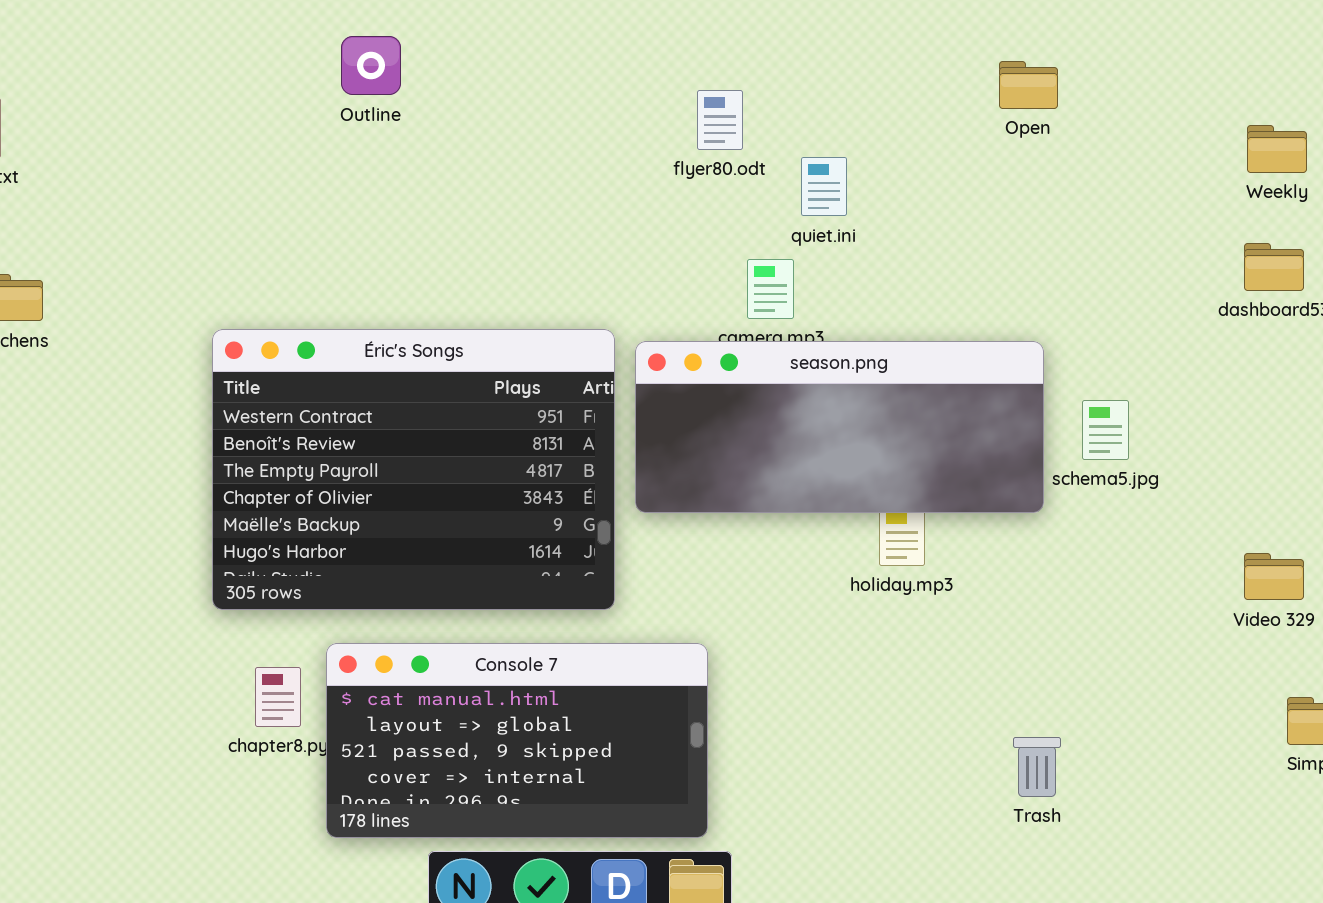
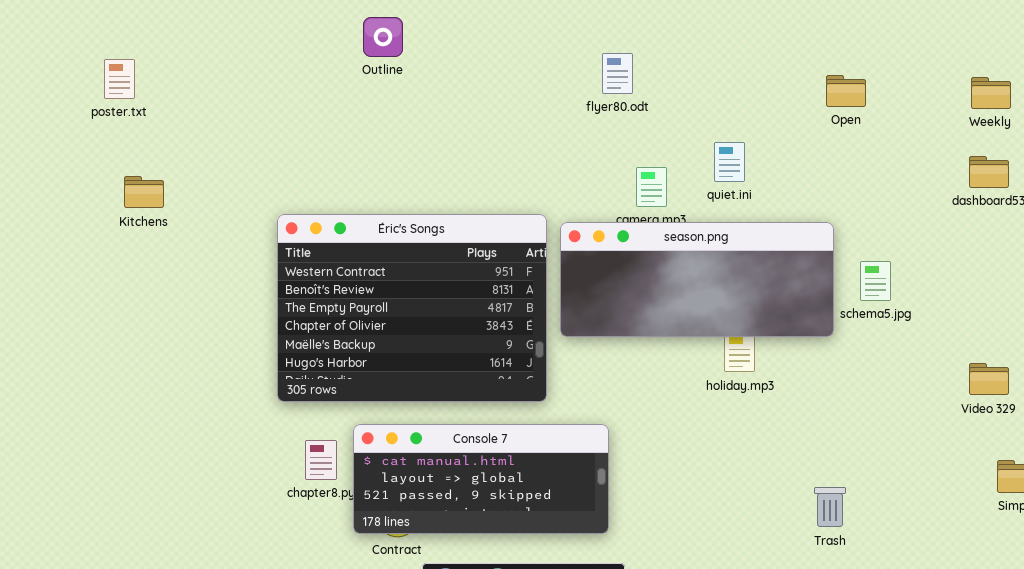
Open: [999,61,1058,109] -> [826,75,866,107], moved
quiet.ini: [801,157,847,216] -> [714,142,745,182], moved
Console 7: [326,643,708,838] -> [353,424,609,534], resized

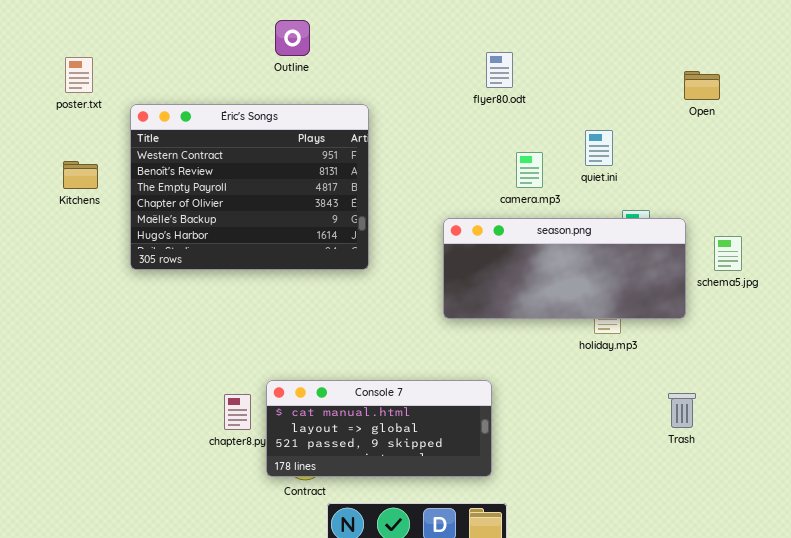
poster.txt: [104,59,135,99] -> [65,57,93,93], moved
Éric's Songs: [277,214,547,402] -> [130,104,369,270], moved
season.png: [560,222,834,337] -> [443,218,686,319], moved
Trash: [814,487,846,527] -> [668,393,696,428], moved

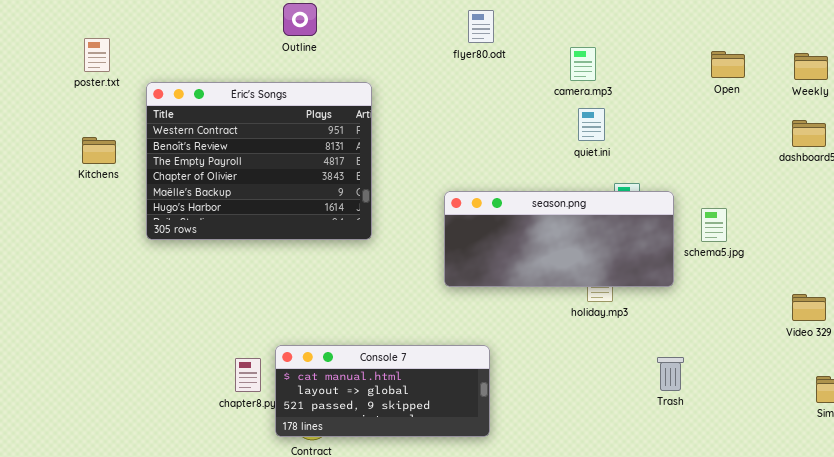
flyer80.odt: [486,52,513,88] -> [468,10,494,43], moved
Open: [684,71,720,100] -> [711,51,745,78], moved
camera.mp3: [516,152,543,188] -> [570,47,596,81], moved

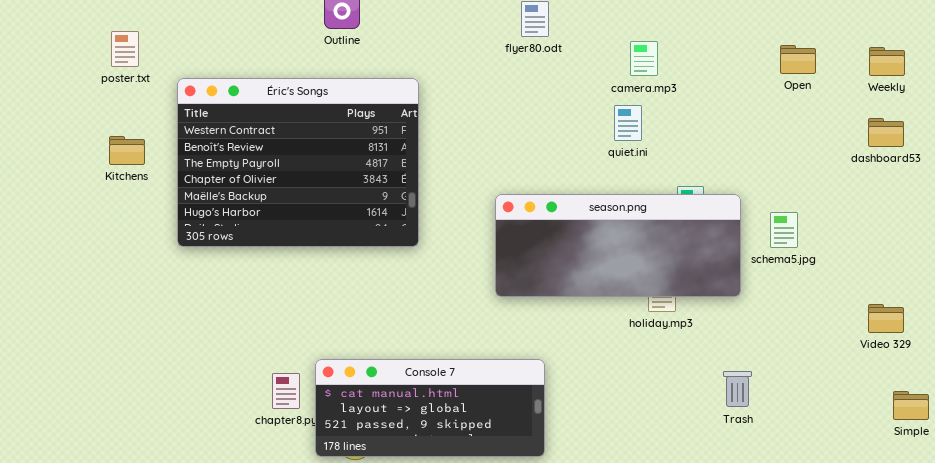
quiet.ini: [578,108,605,141] -> [614,105,642,141], moved

